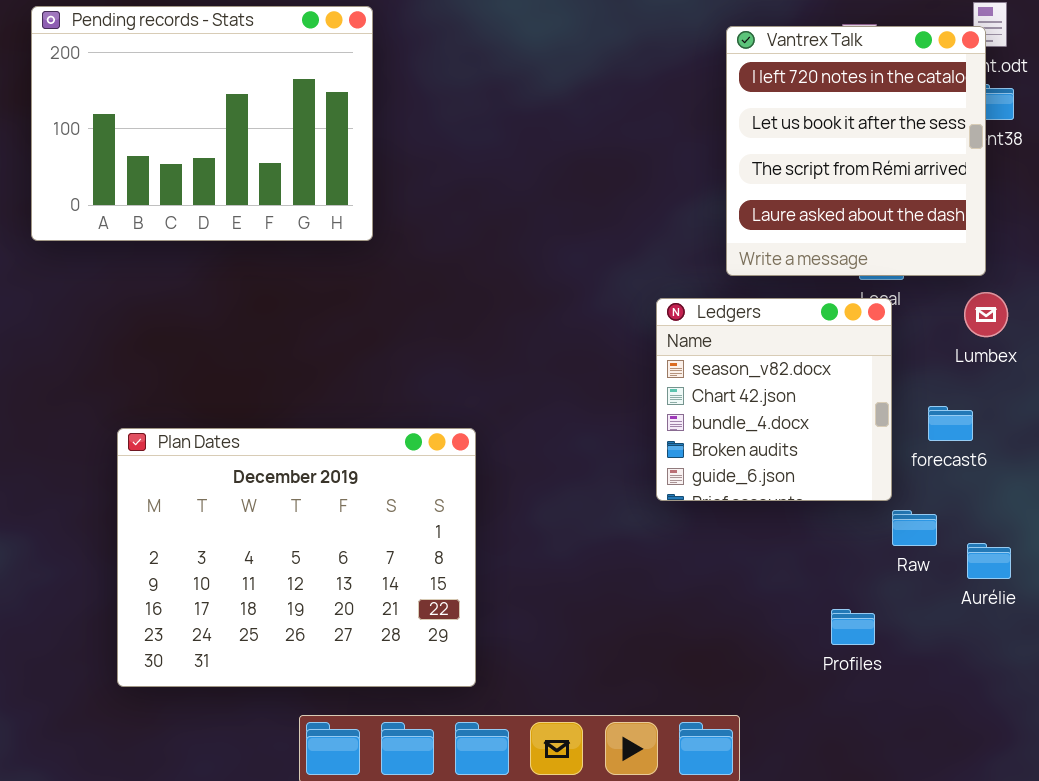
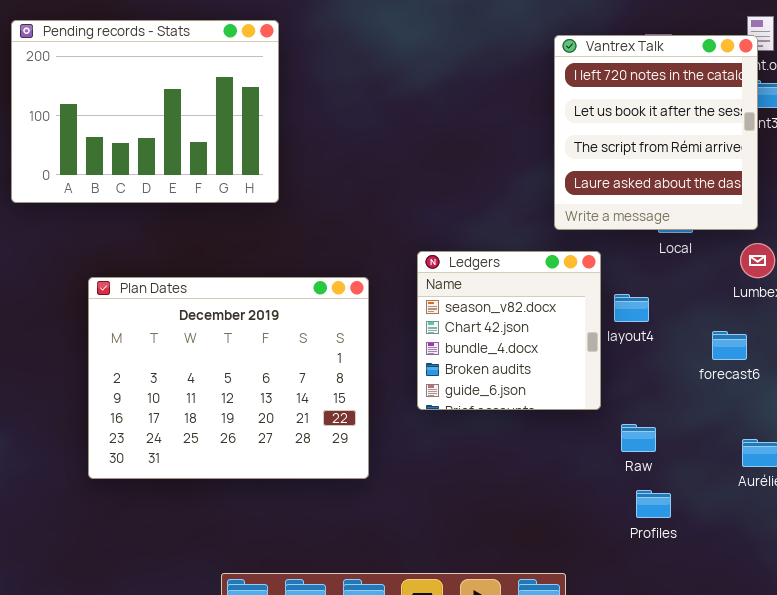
Ledgers: [656,298,892,501] -> [417,251,601,410], moved
Plan Dates: [117,428,476,687] -> [88,277,369,479], moved
Raw: [892,510,937,546] -> [621,424,656,452], moved

